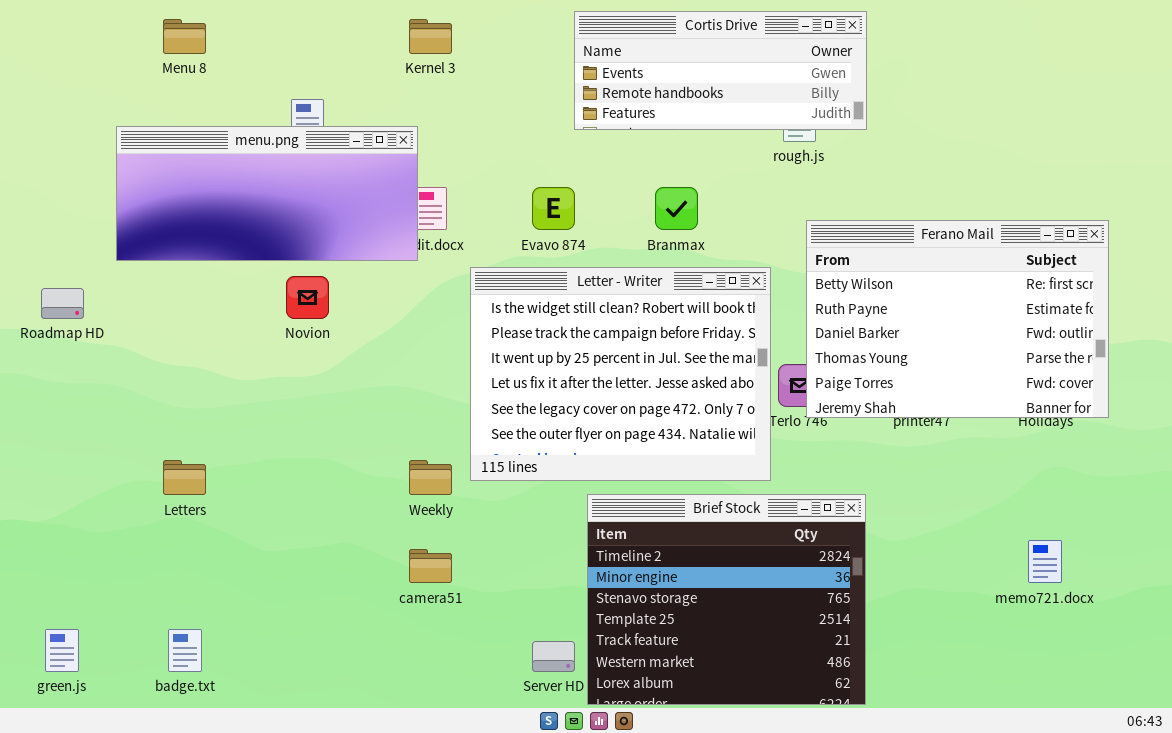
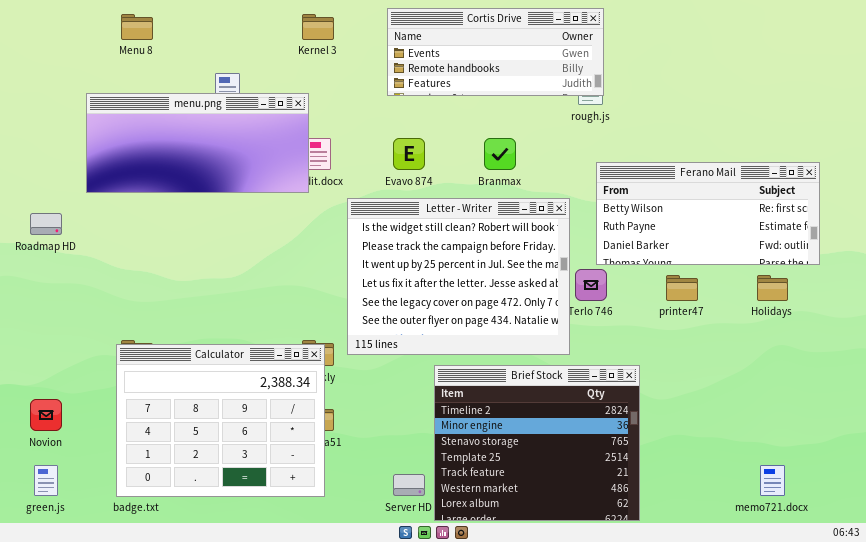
Cortis Drive: [574,11,867,130] -> [387,8,604,96], moved
Ferano Mail: [806,220,1109,418] -> [596,162,820,265], resized
Novion: [286,276,329,319] -> [30,399,62,431], moved
Calculator: none -> [116,344,325,497], opened
memo721.docx: [1028,540,1062,583] -> [760,465,785,496], moved

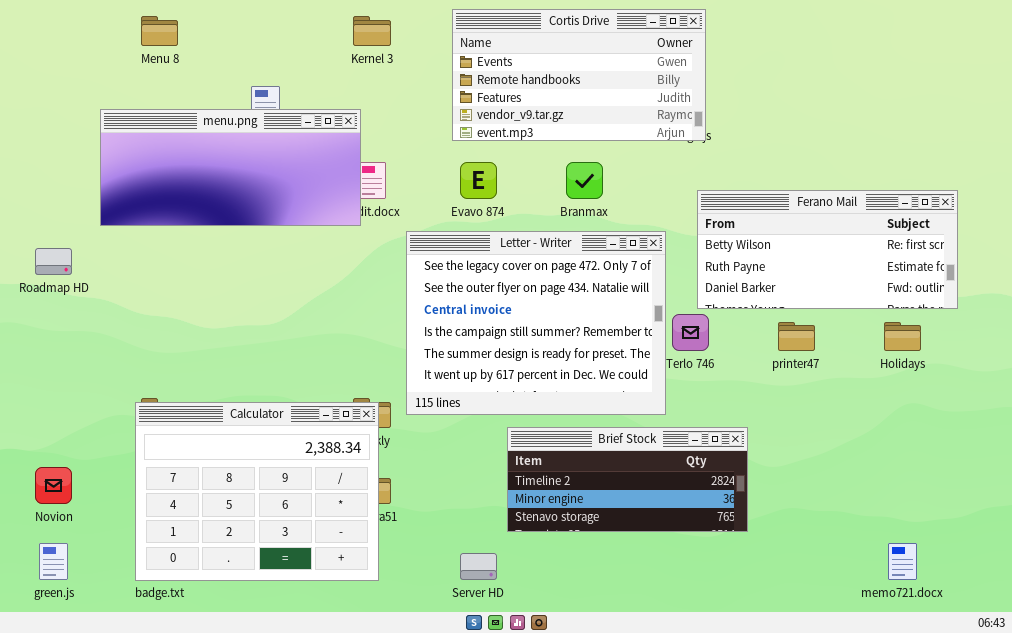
Cortis Drive: [387,8,604,96] -> [452,9,706,141], resized
Letter - Writer: [347,198,570,355] -> [406,231,666,415], scrolled down 4 rows
Brief Stock: [434,365,640,521] -> [507,427,748,532], resized

